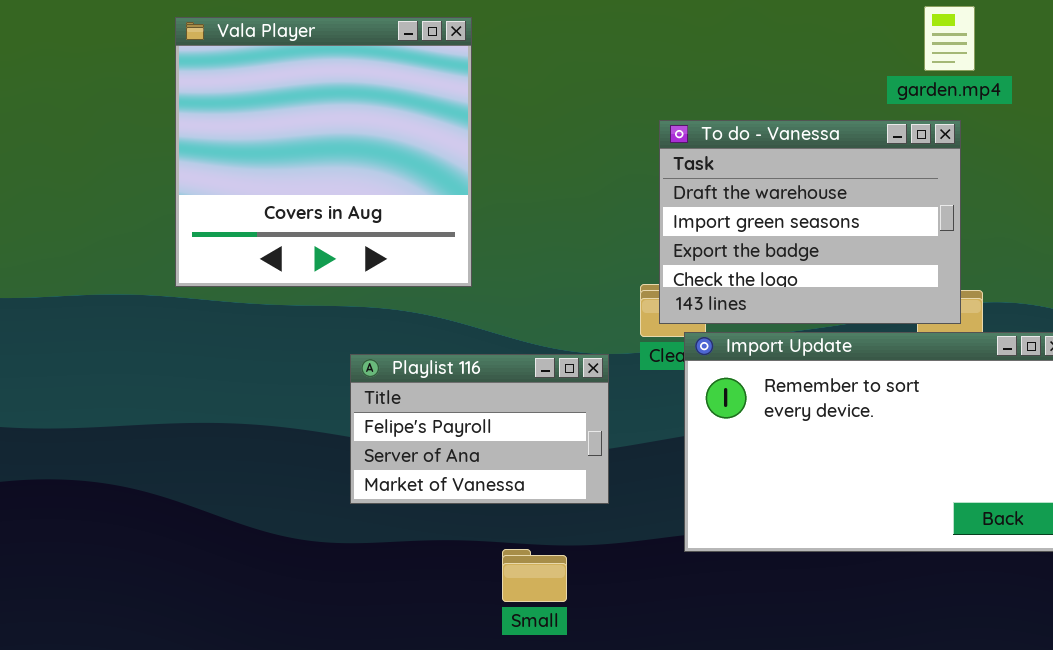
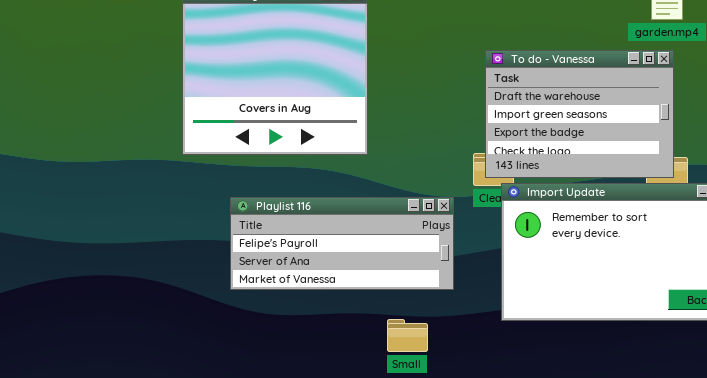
Playlist 116: [350,354,609,504] -> [230,197,454,290], resized

